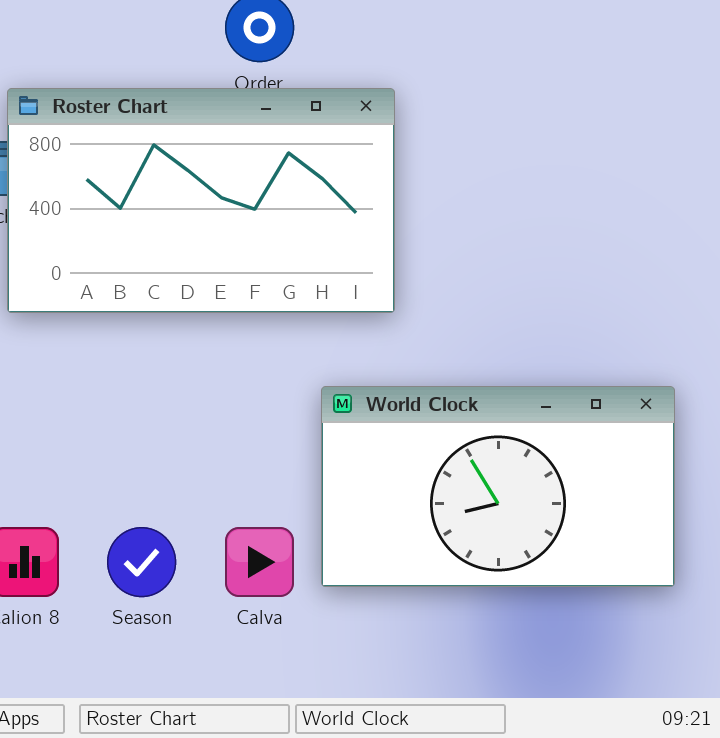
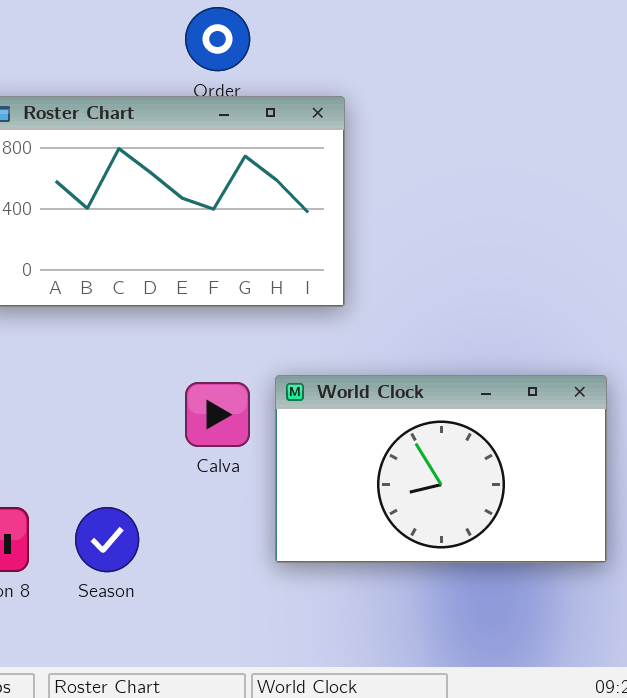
Calva: [225,527,294,597] -> [185,382,250,447], moved

